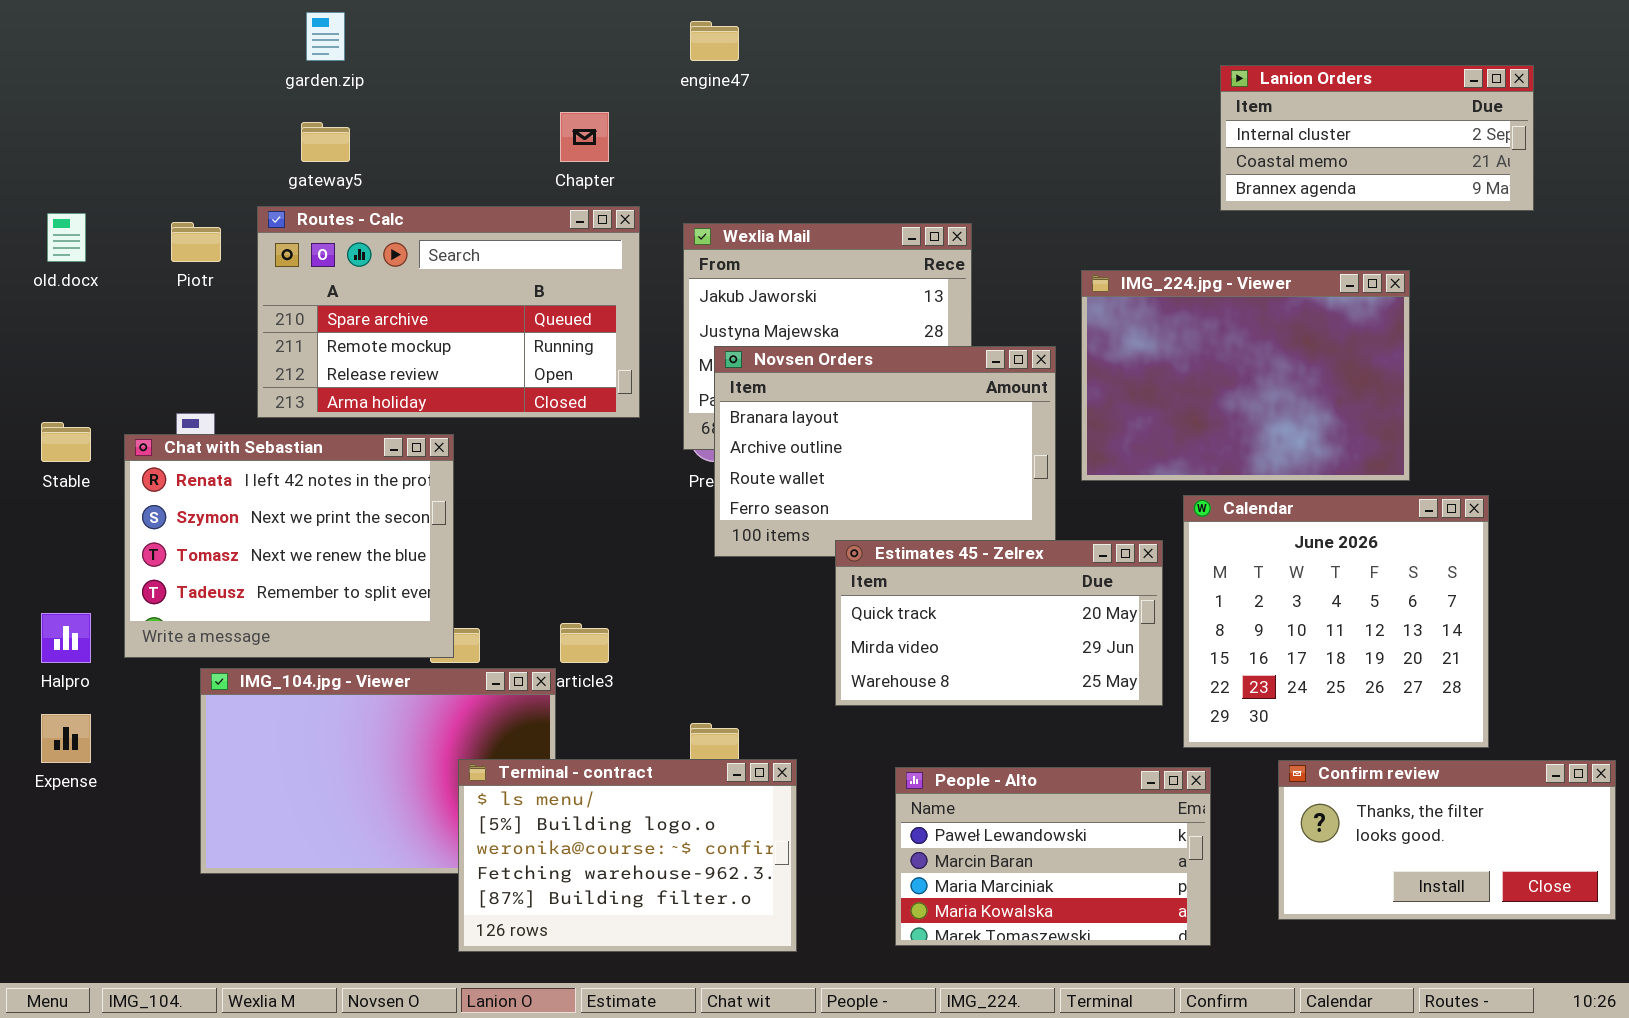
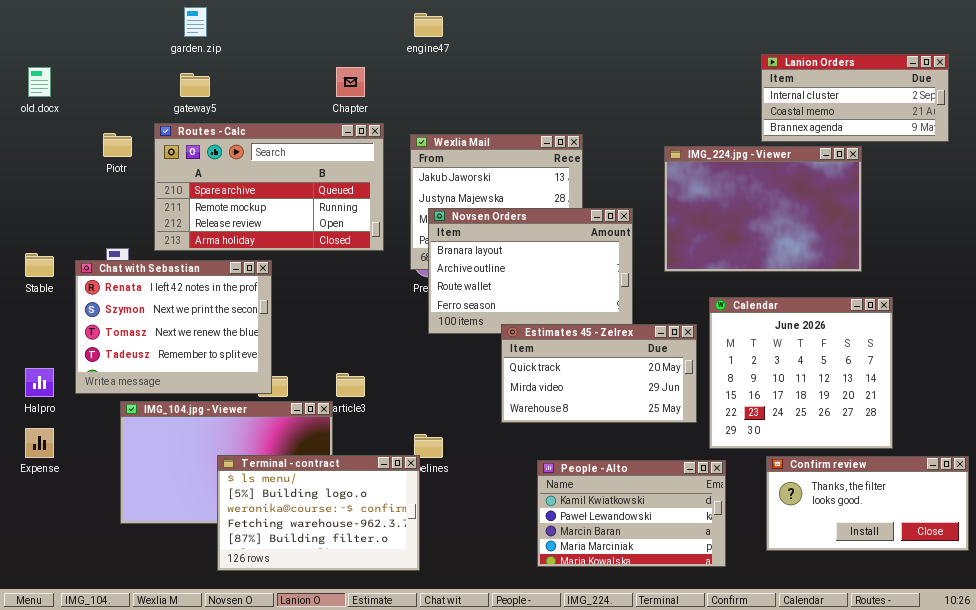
Lanion Orders: [1220,65,1534,211] -> [761,54,949,142], moved
old.docx: [47,213,86,262] -> [28,67,51,97], moved
IMG_224.jpg - Viewer: [1081,270,1410,481] -> [664,146,862,272], moved
Terminal - contract: [458,759,797,952] -> [217,455,420,571], moved
People - Alto: [895,767,1211,946] -> [537,460,726,567], scrolled up 1 row

